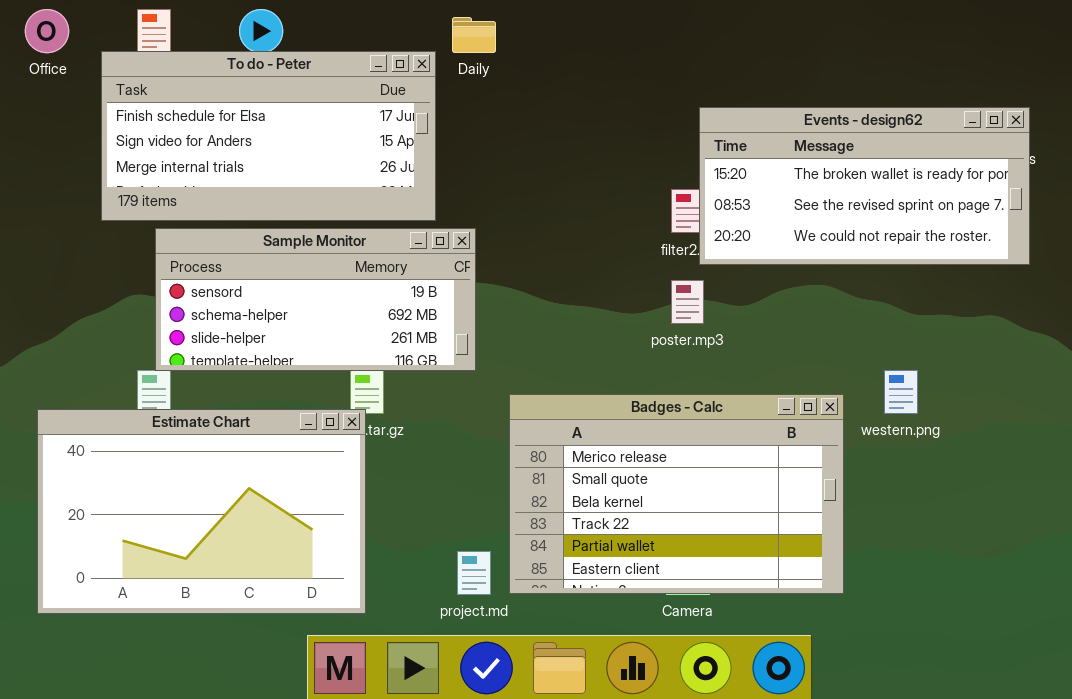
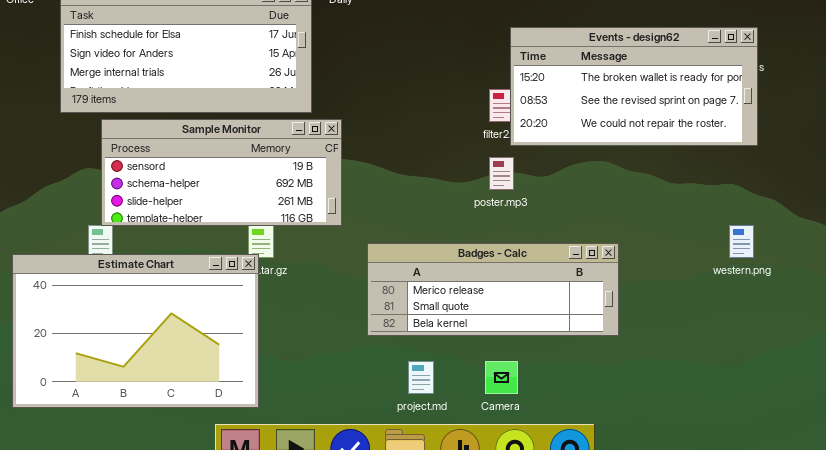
western.png: [884,370,918,414] -> [729,225,754,258], moved
Badges - Calc: [509,394,844,594] -> [367,243,619,336], resized
project.md: [457,551,491,595] -> [408,361,434,394], moved

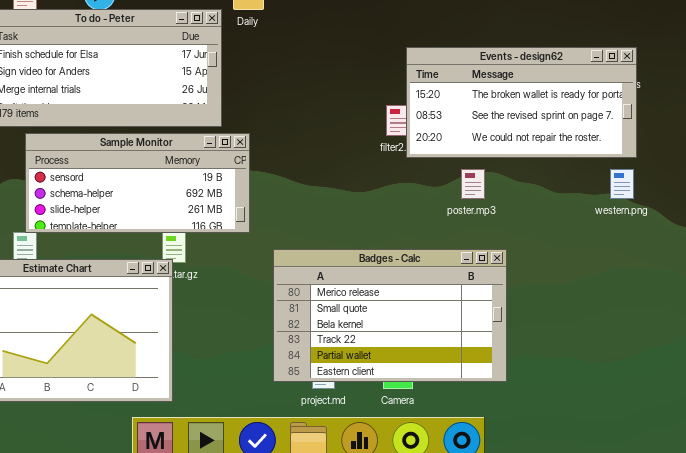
poster.mp3: [489,157,514,190] -> [461,169,485,199], moved
western.png: [729,225,754,258] -> [610,169,634,199], moved
Badges - Calc: [367,243,619,336] -> [273,249,507,382], resized

